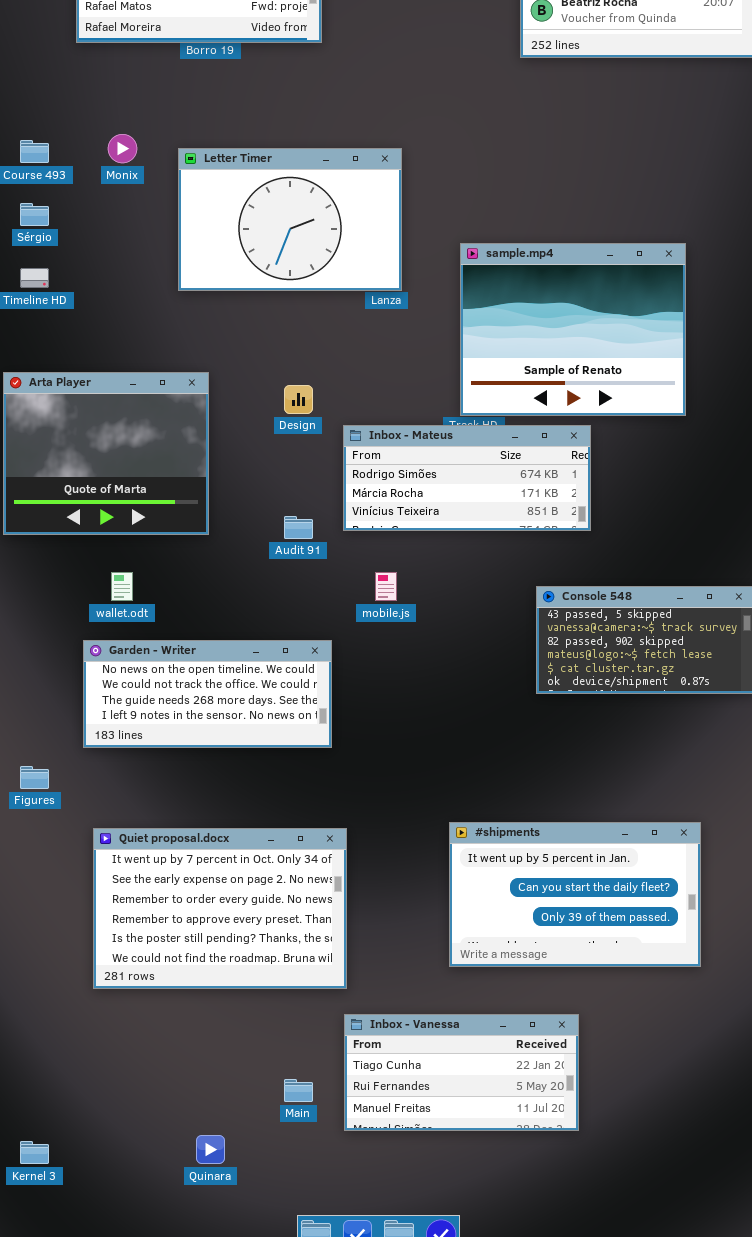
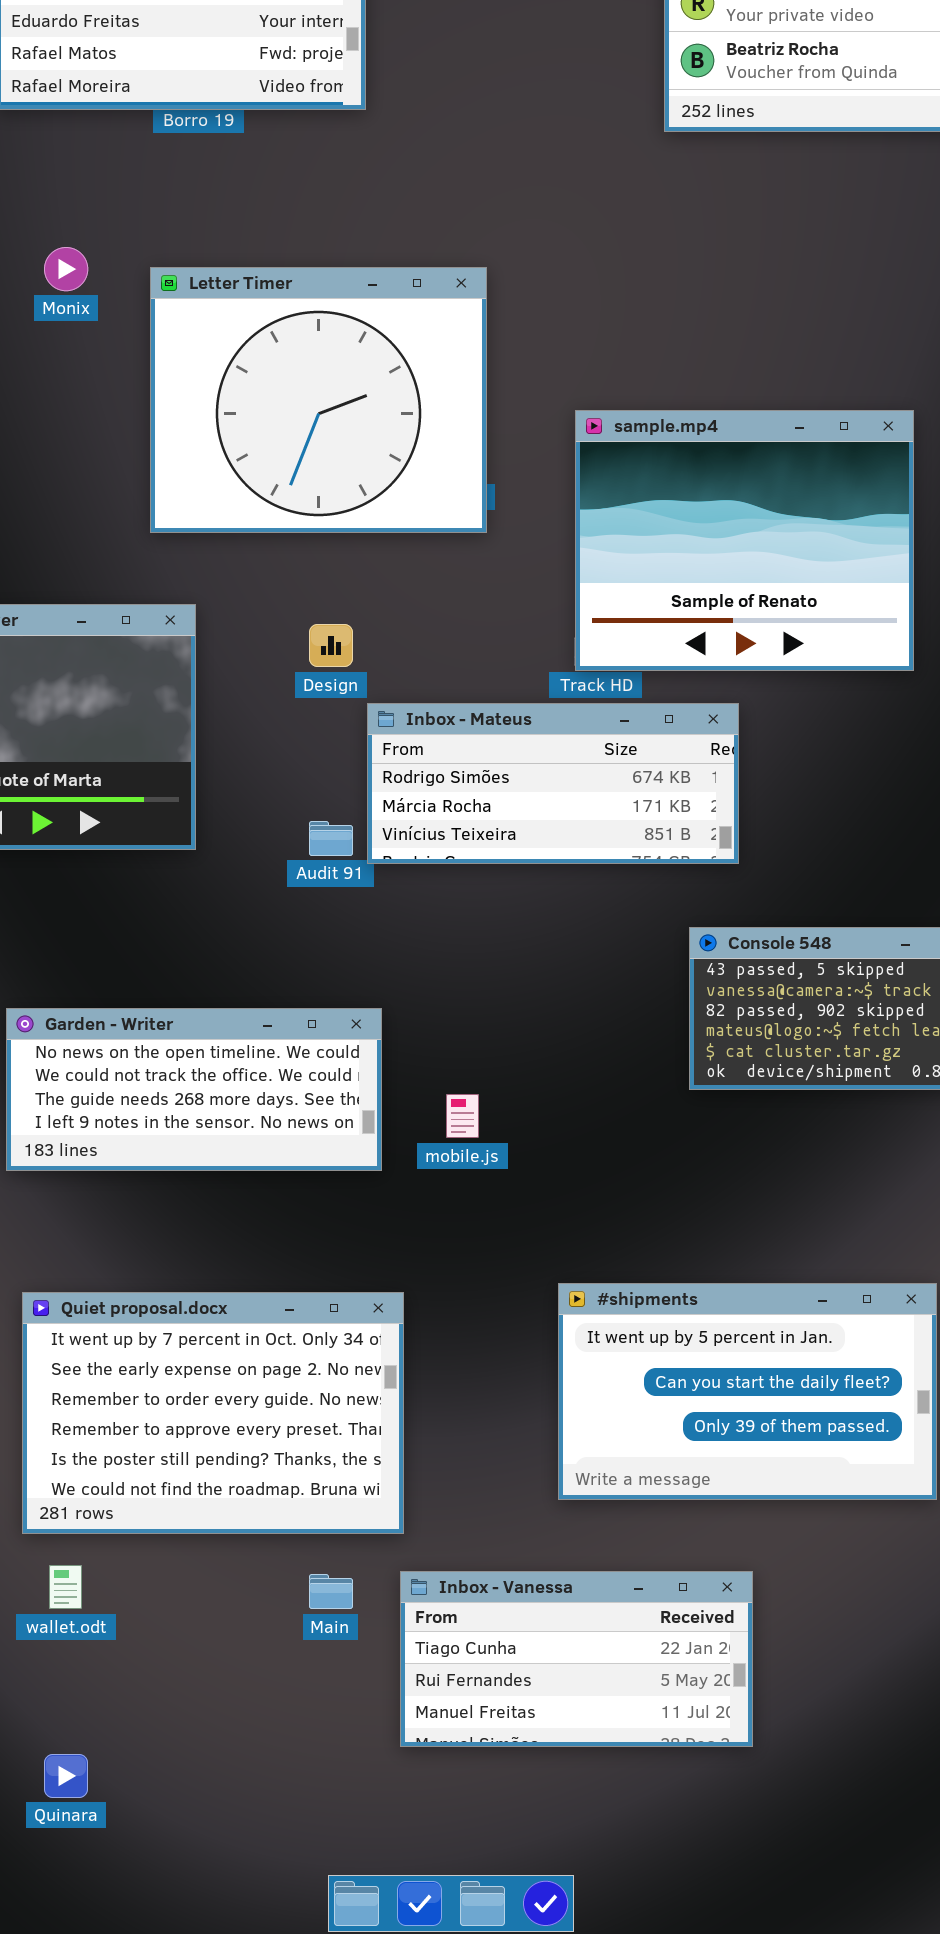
Letter Timer: [178,148,402,291] -> [150,267,487,533], resized
Inbox - Mateus: [343,425,591,531] -> [367,703,739,864], moved
wallet.odt: [111,572,133,601] -> [49,1565,82,1609], moved
mobile.js: [375,572,397,601] -> [446,1094,479,1138], moved
Main: [284,1079,313,1102] -> [309,1574,353,1609], moved
Quinara: [196,1135,225,1164] -> [44,1754,88,1798], moved

